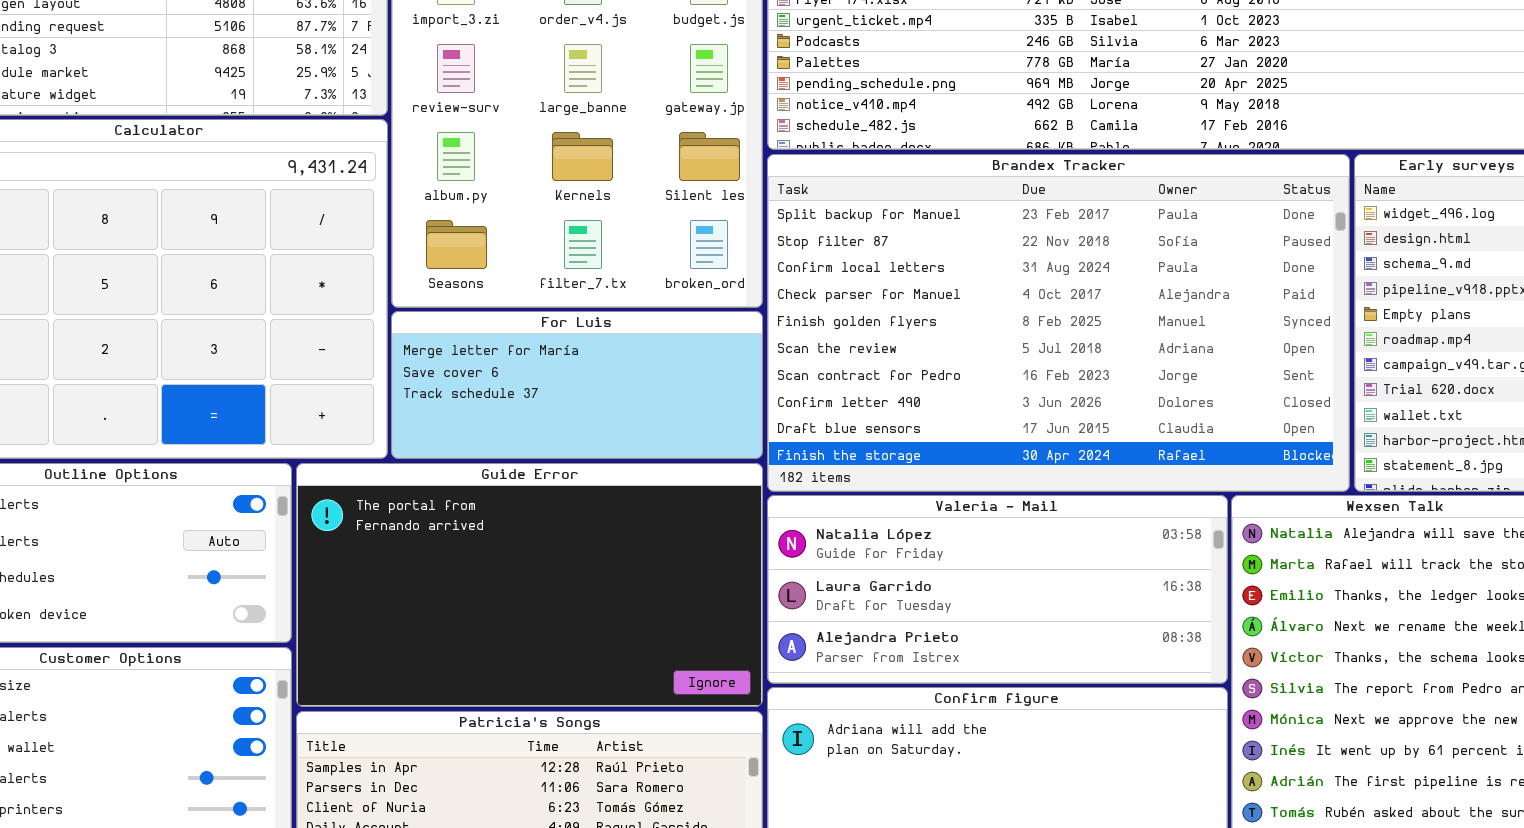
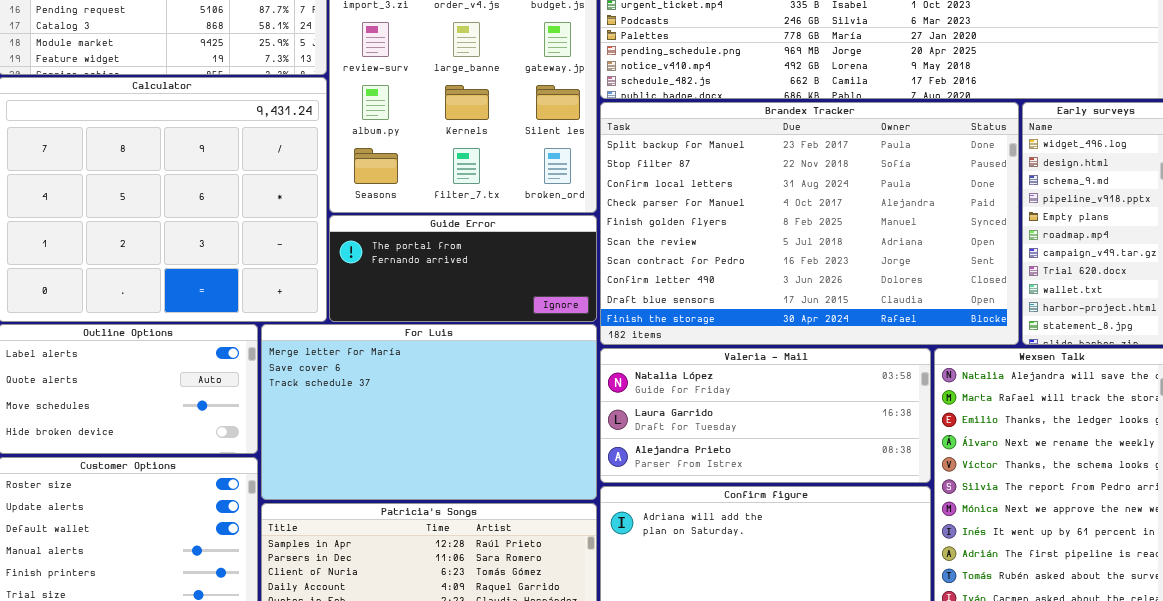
For Luis: [391,311,763,459] -> [261,324,597,500], moved, resized
Guide Error: [296,463,763,707] -> [329,215,597,322], moved, resized

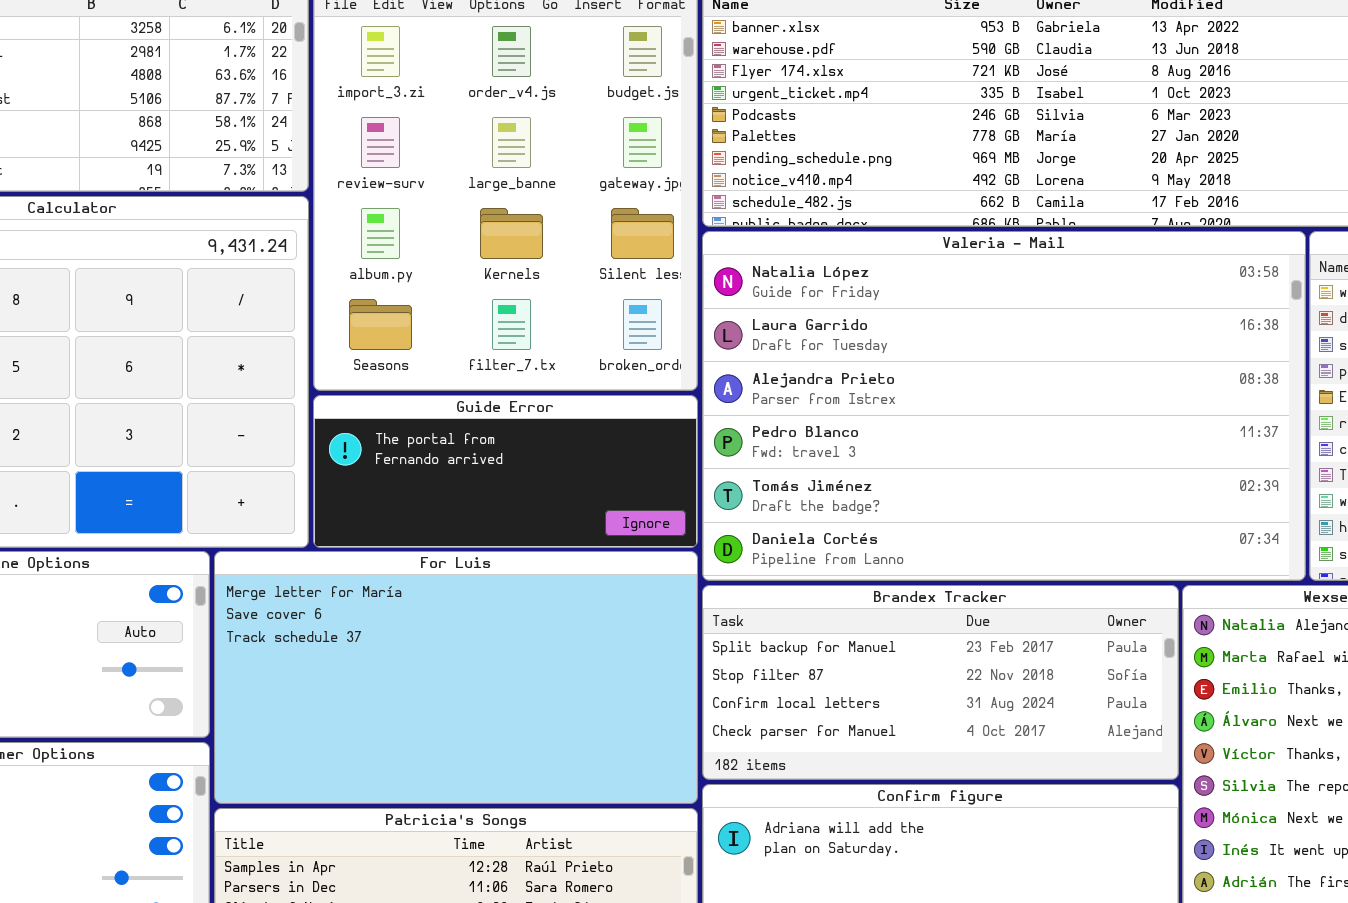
Brandex Tracker: [600,102,1019,345] -> [702,585,1179,780], moved, resized
Valeria - Mail: [600,348,931,483] -> [702,231,1306,581], moved, resized

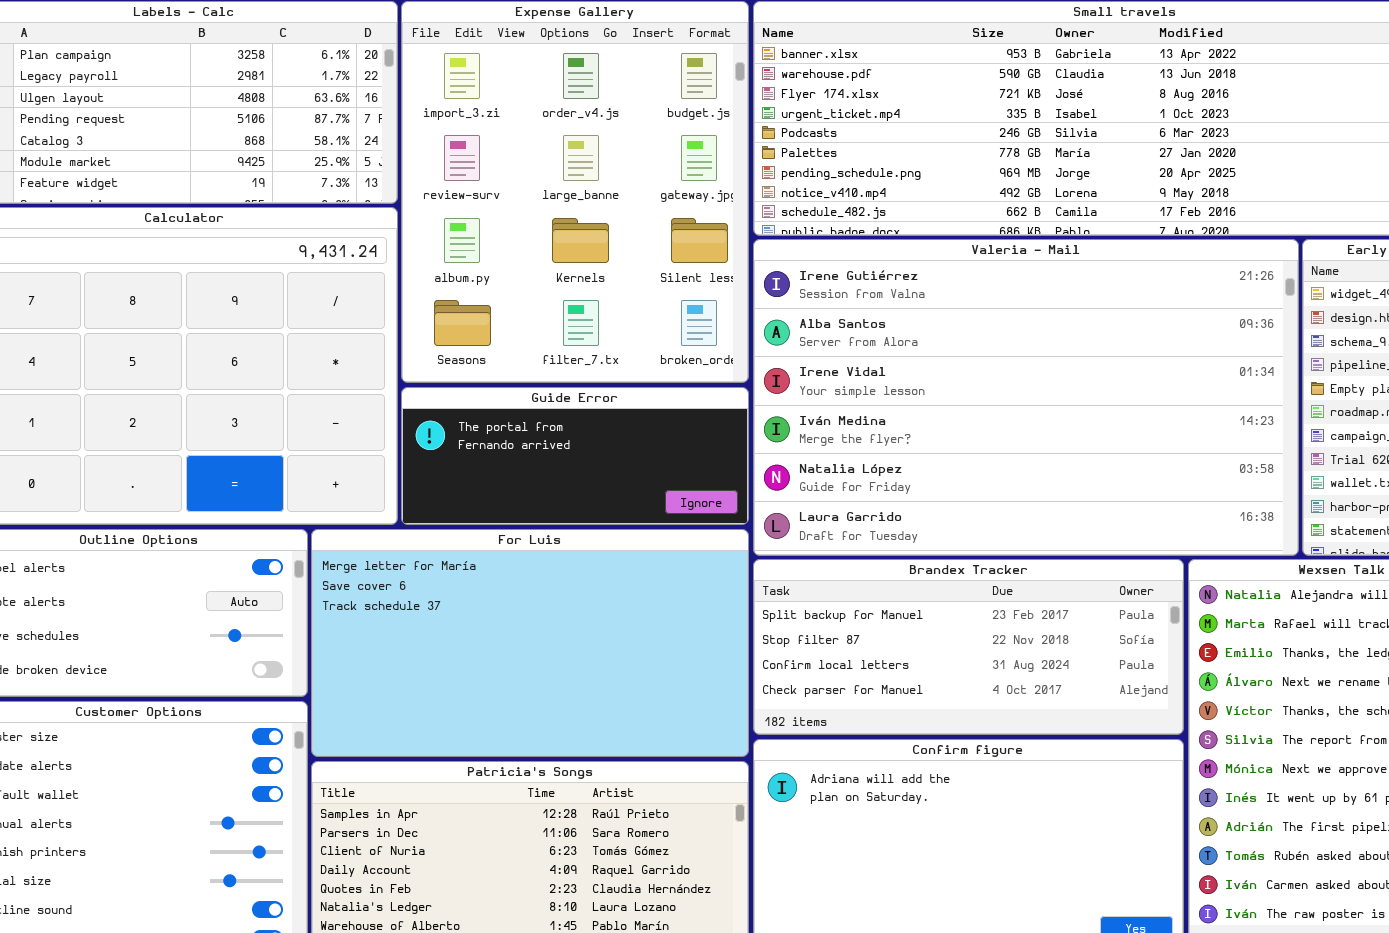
Valeria - Mail: [702,231,1306,581] -> [753,239,1299,556], scrolled up 4 rows

